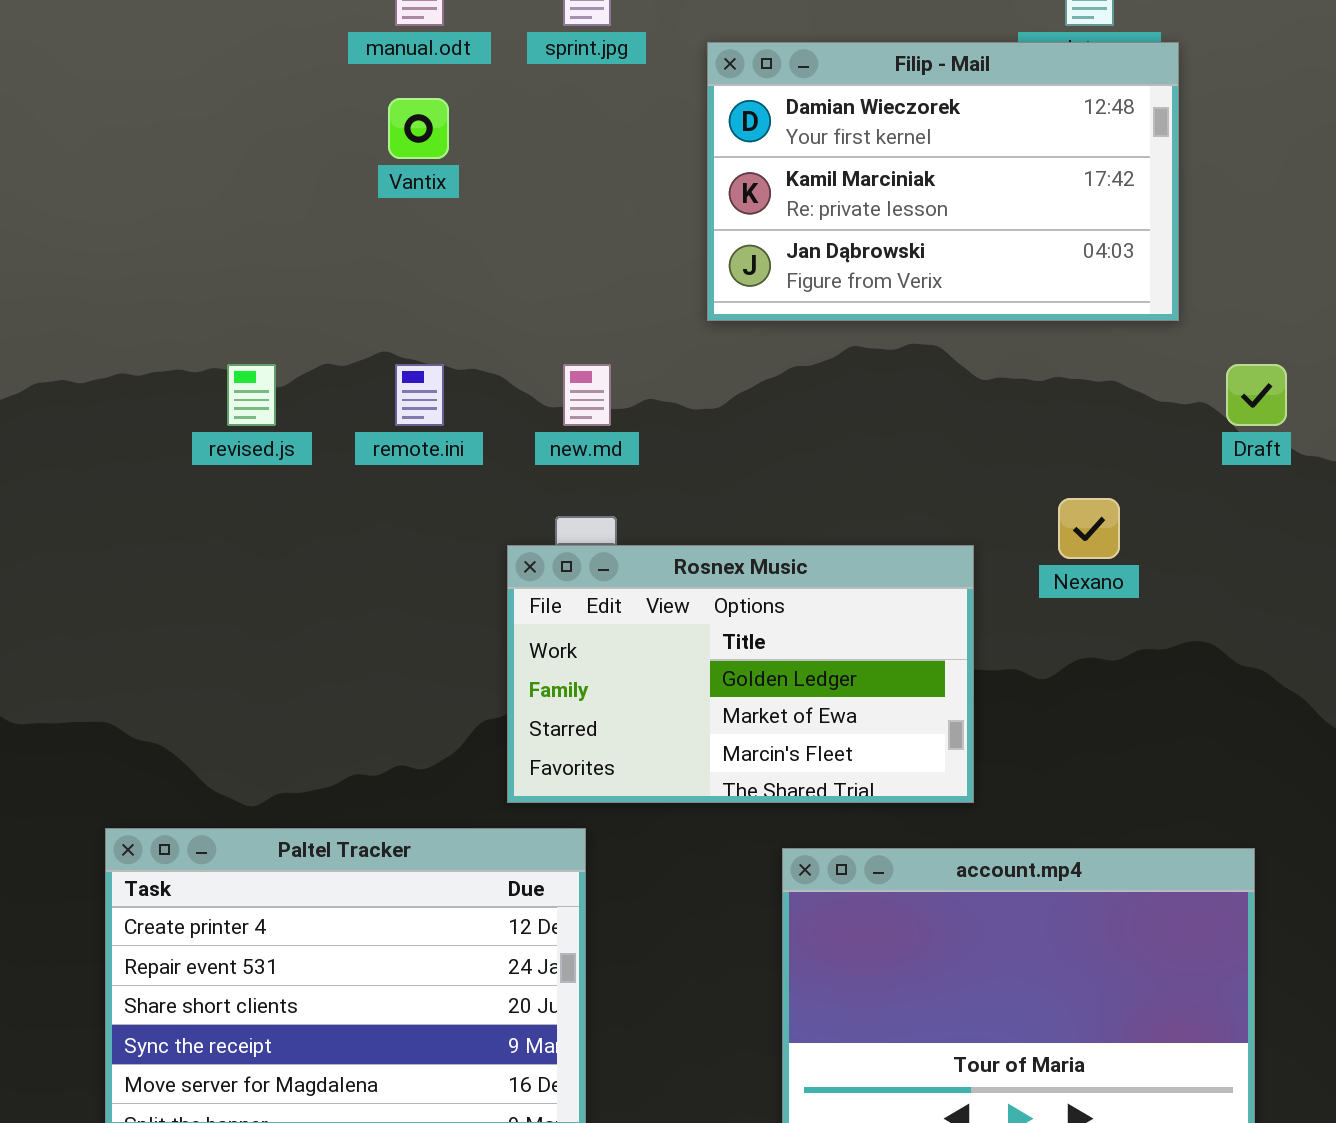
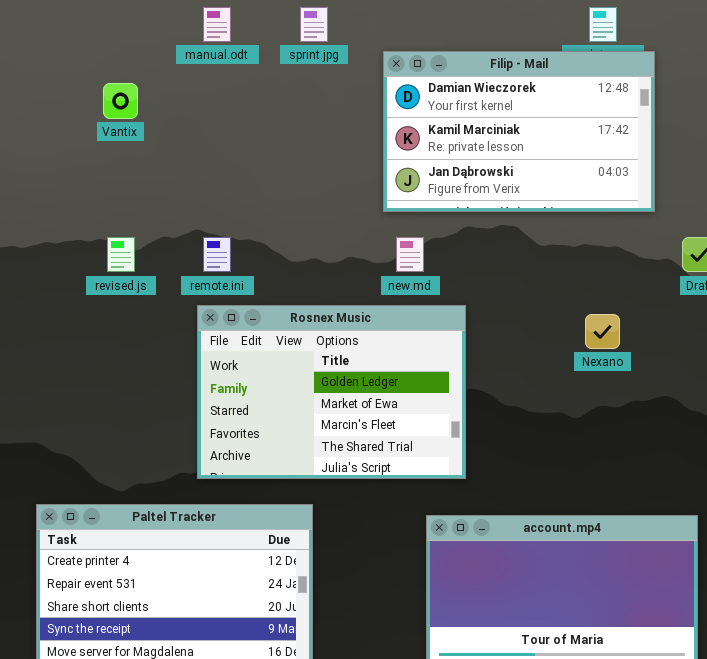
Vantix: [388,98,449,159] -> [103,83,138,119], moved
new.md: [563,364,611,426] -> [396,237,424,272], moved
Rosnex Music: [507,545,974,803] -> [197,305,466,479], moved, resized

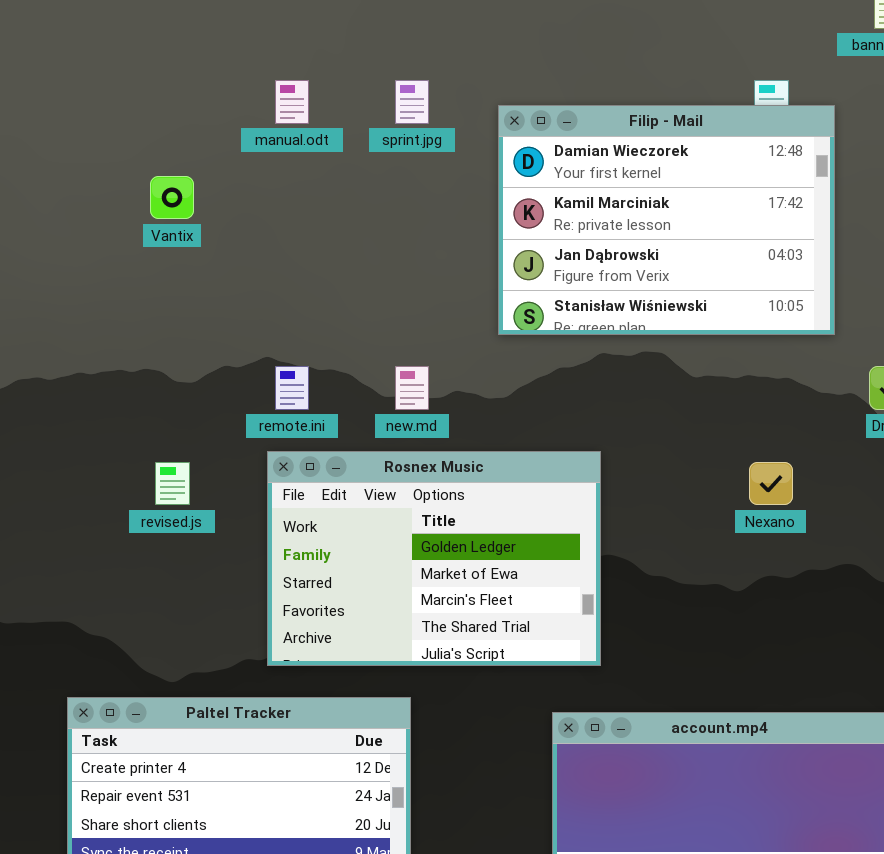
Filip - Mail: [383,51,655,212] -> [498,105,835,335], resized
revised.js: [107,237,135,272] -> [155,462,190,505], moved
new.md: [396,237,424,272] -> [395,366,429,410], moved

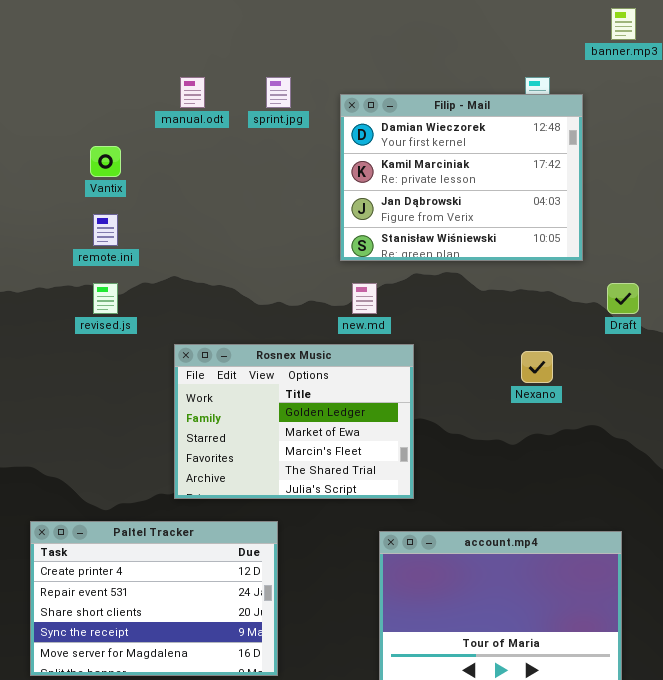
remote.ini: [275,366,309,410] -> [93,214,118,246], moved
new.md: [395,366,429,410] -> [352,283,377,314], moved
revised.js: [155,462,190,505] -> [93,283,118,314], moved

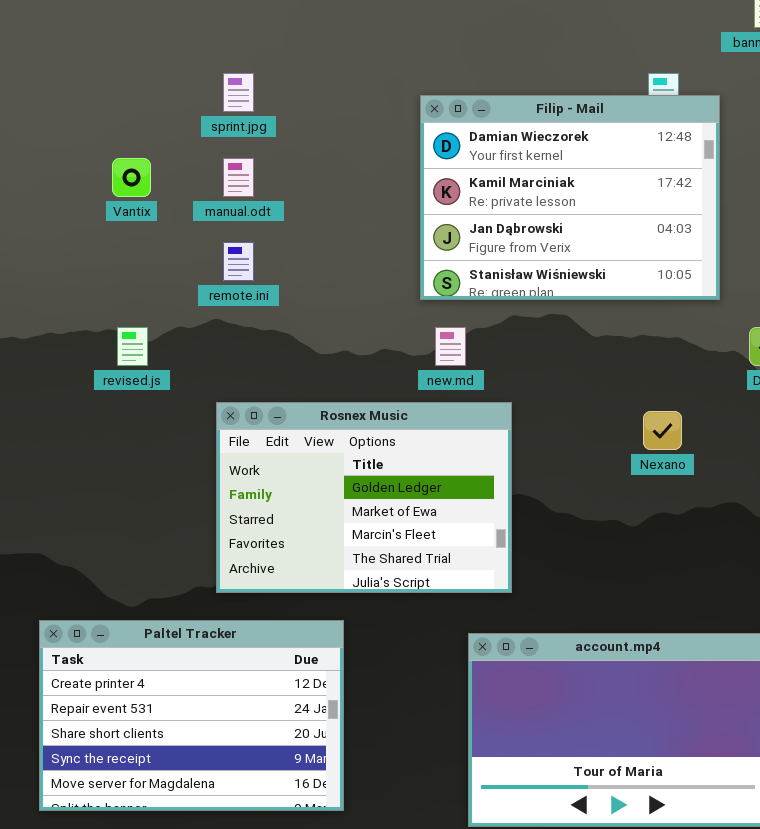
manual.odt: [180,77,205,108] -> [223,158,254,197], moved
sprint.jpg: [266,77,291,108] -> [223,73,254,112], moved
remote.ini: [93,214,118,246] -> [223,242,254,281], moved

